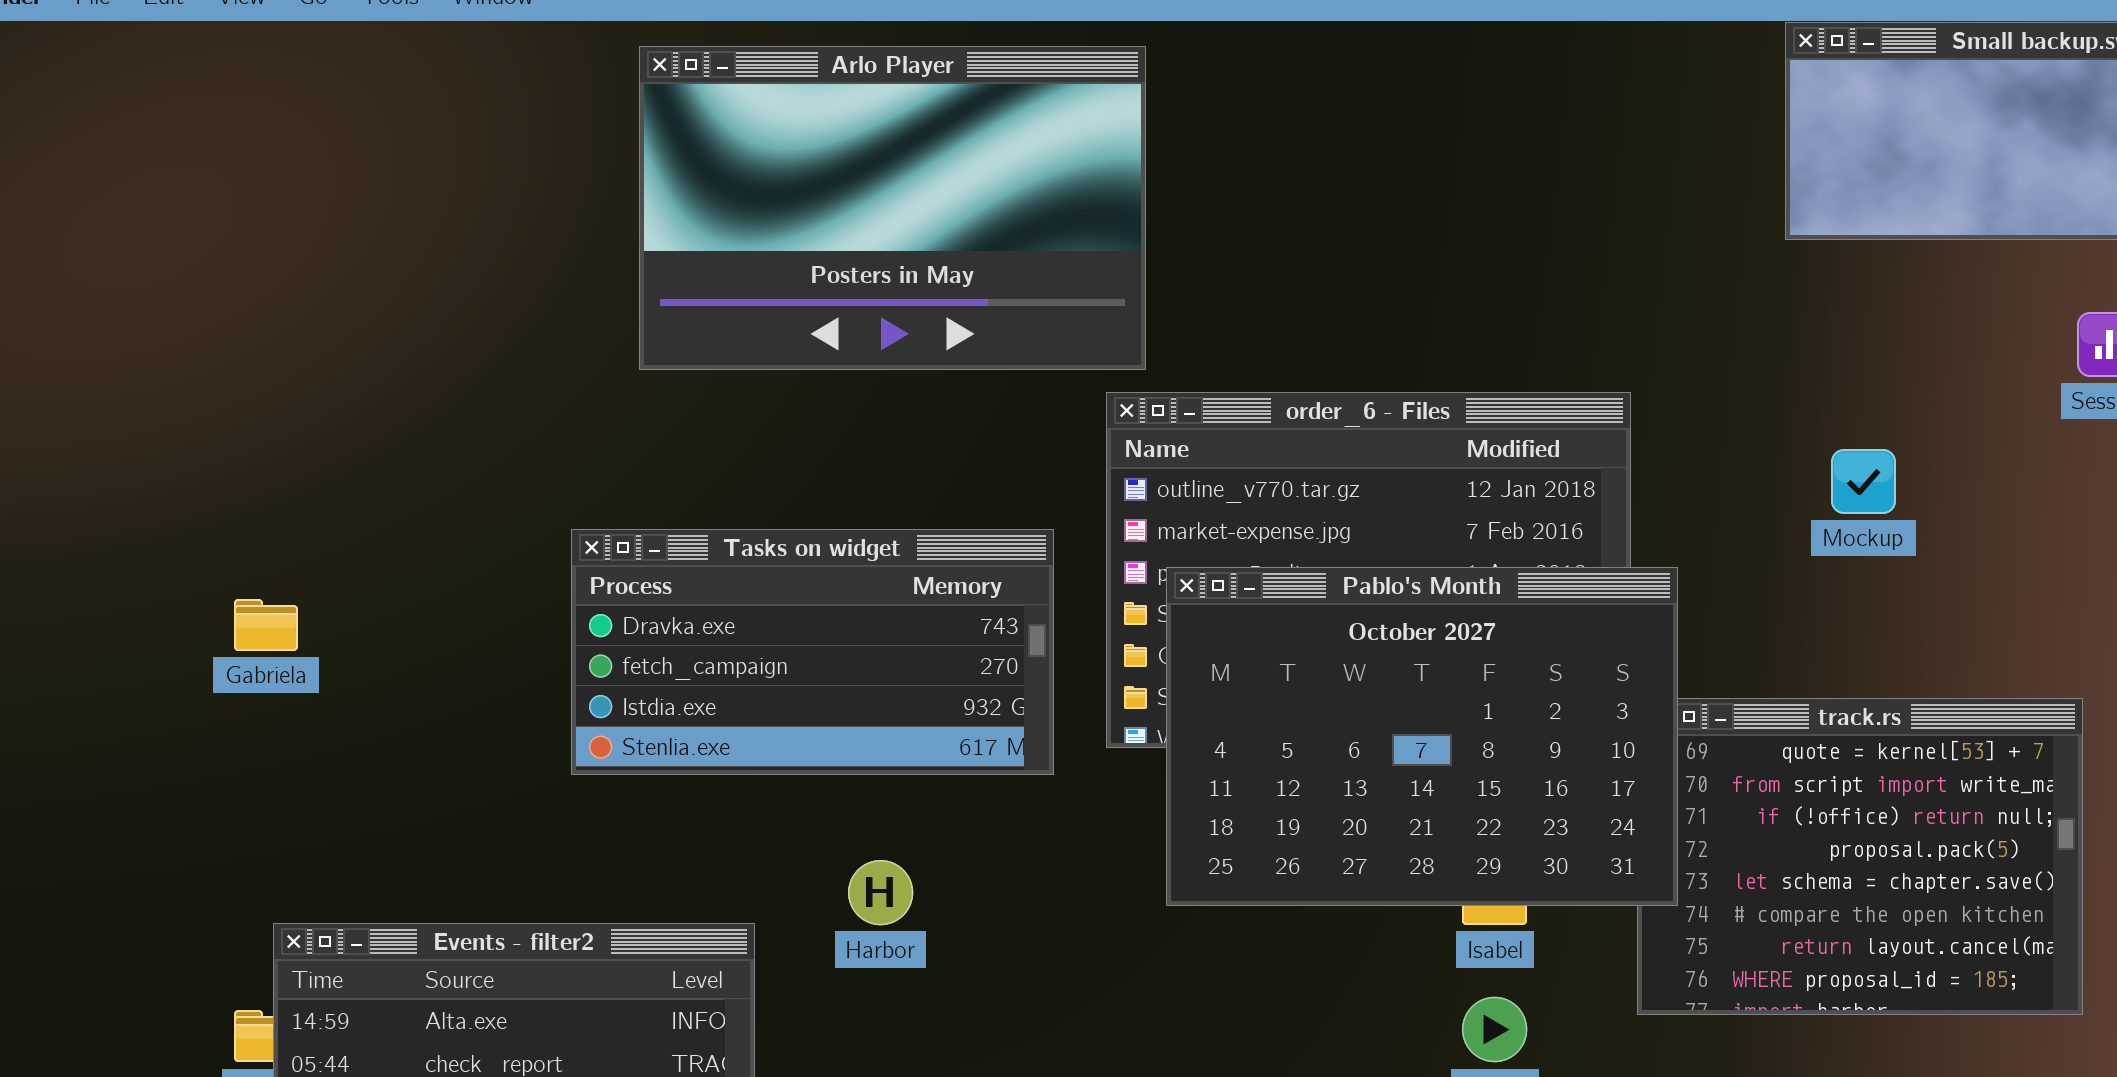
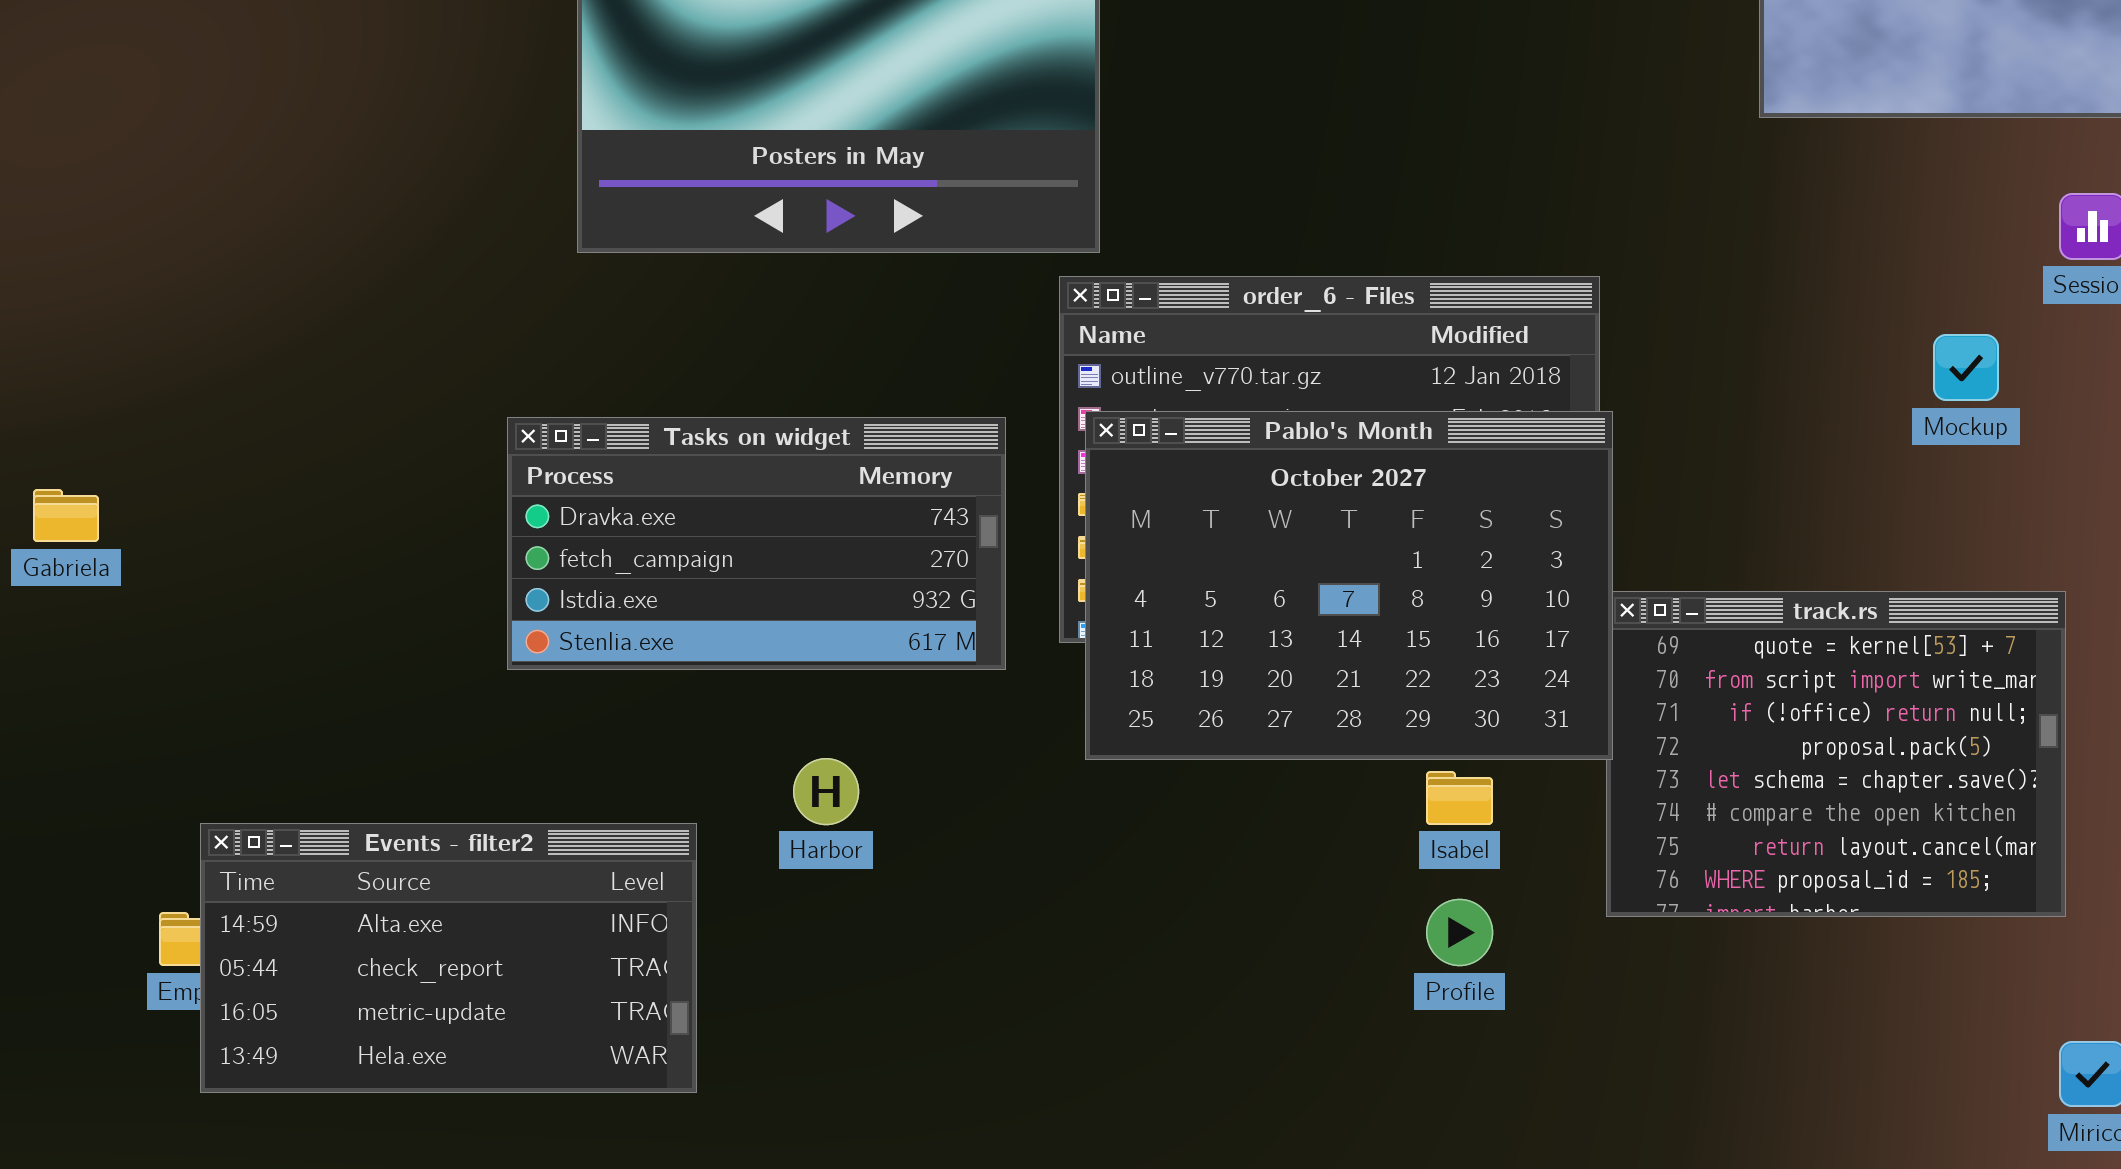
Mockup: [1831,449,1896,514] -> [1933,334,1999,401], moved
Pablo's Month: [1166,567,1678,906] -> [1085,411,1613,760], moved
Gabriela: [234,599,298,651] -> [33,489,99,542], moved

